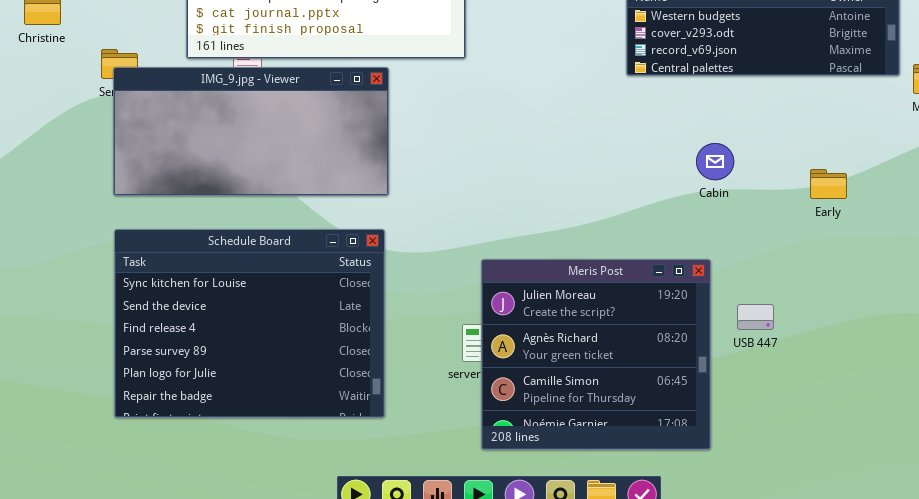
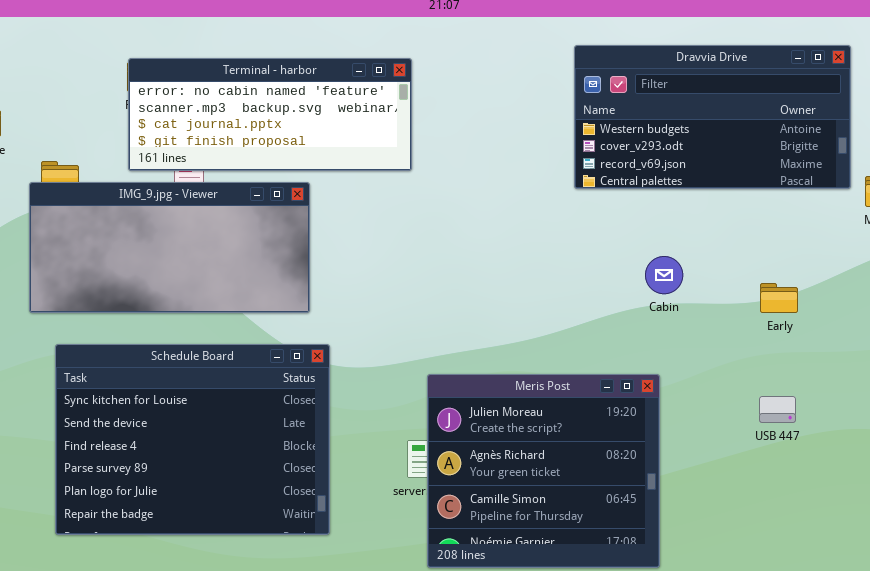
IMG_9.jpg - Viewer: [113,67,389,196] -> [29,182,310,313], moved
USB 447: [737,304,774,330] -> [759,396,796,423], moved

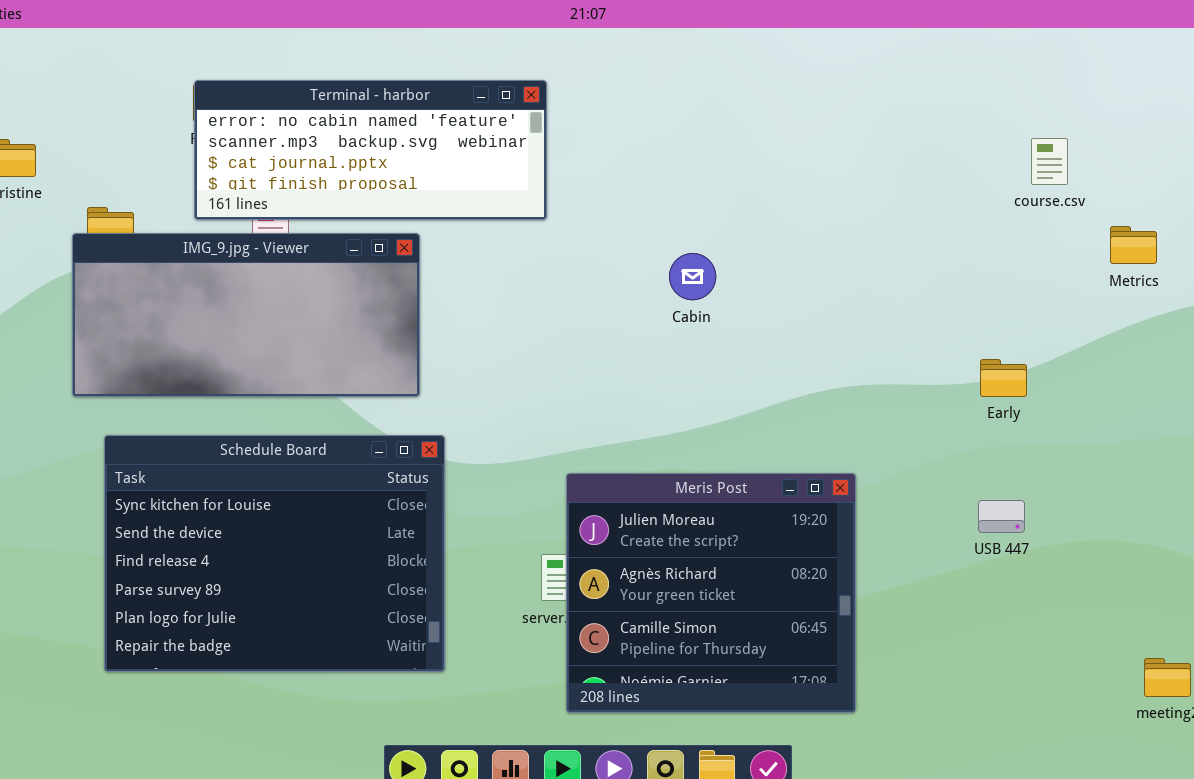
Dravvia Drive: [574,45,851,189] -> none, closed
Cabin: [645,256,683,294] -> [669,253,716,300], moved

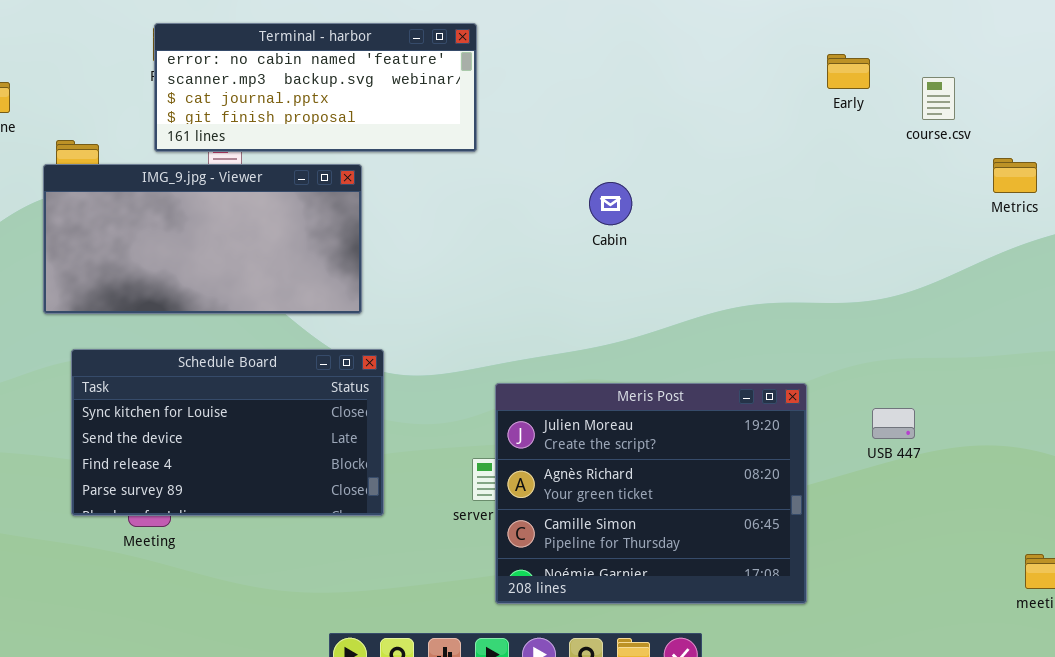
Early: [980,359,1027,397] -> [827,54,870,89], moved
Schedule Board: [104,435,445,672] -> [71,349,384,516], resized
Meris Post: [566,473,856,713] -> [495,383,807,604], resized

